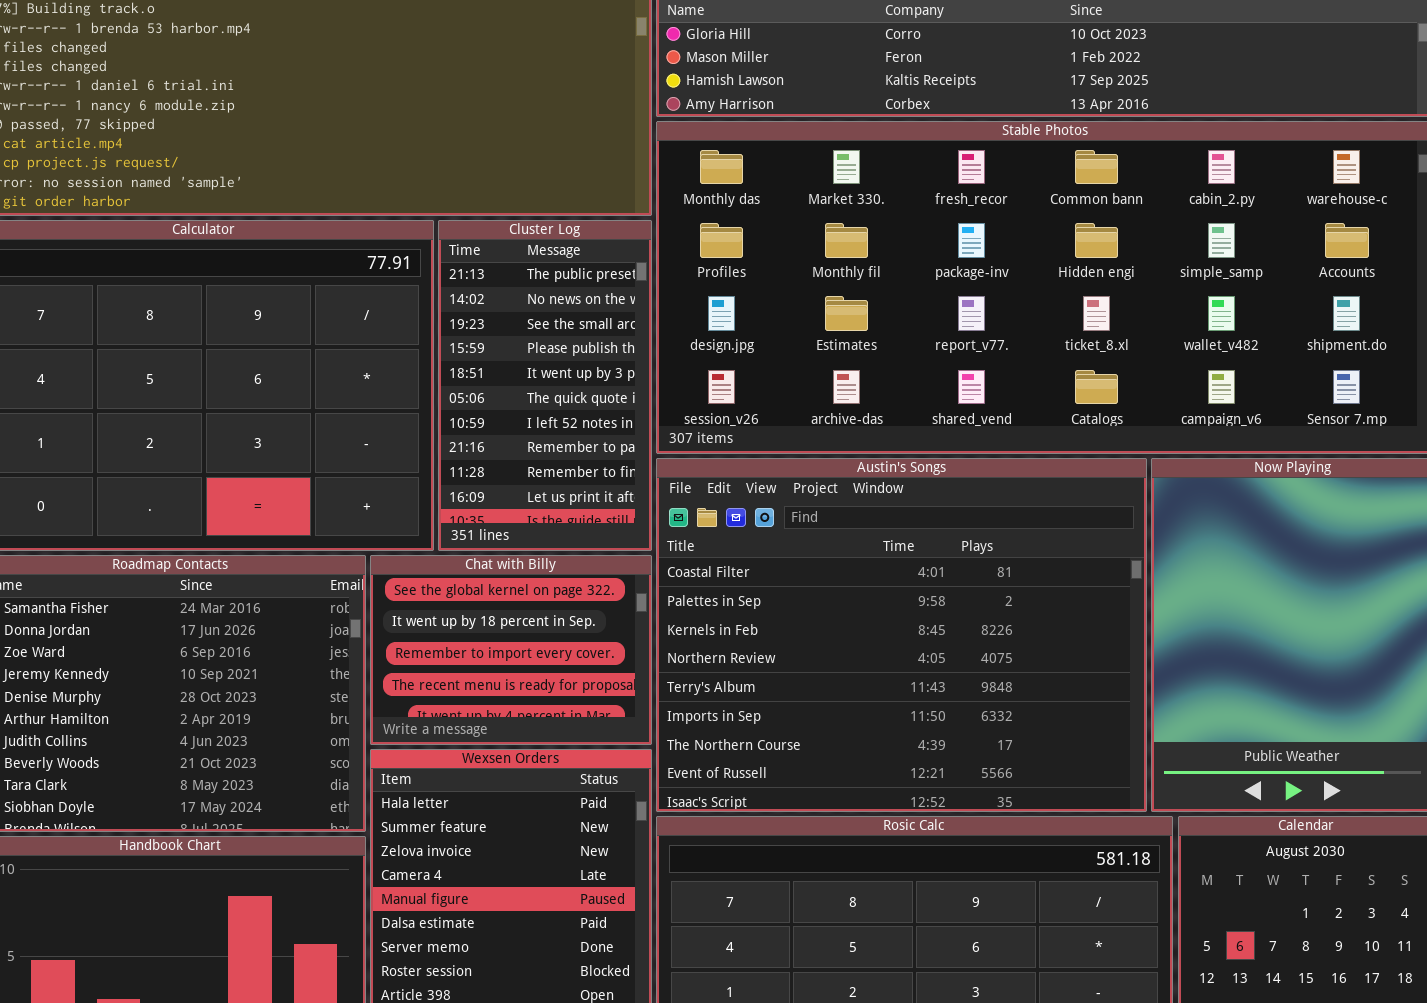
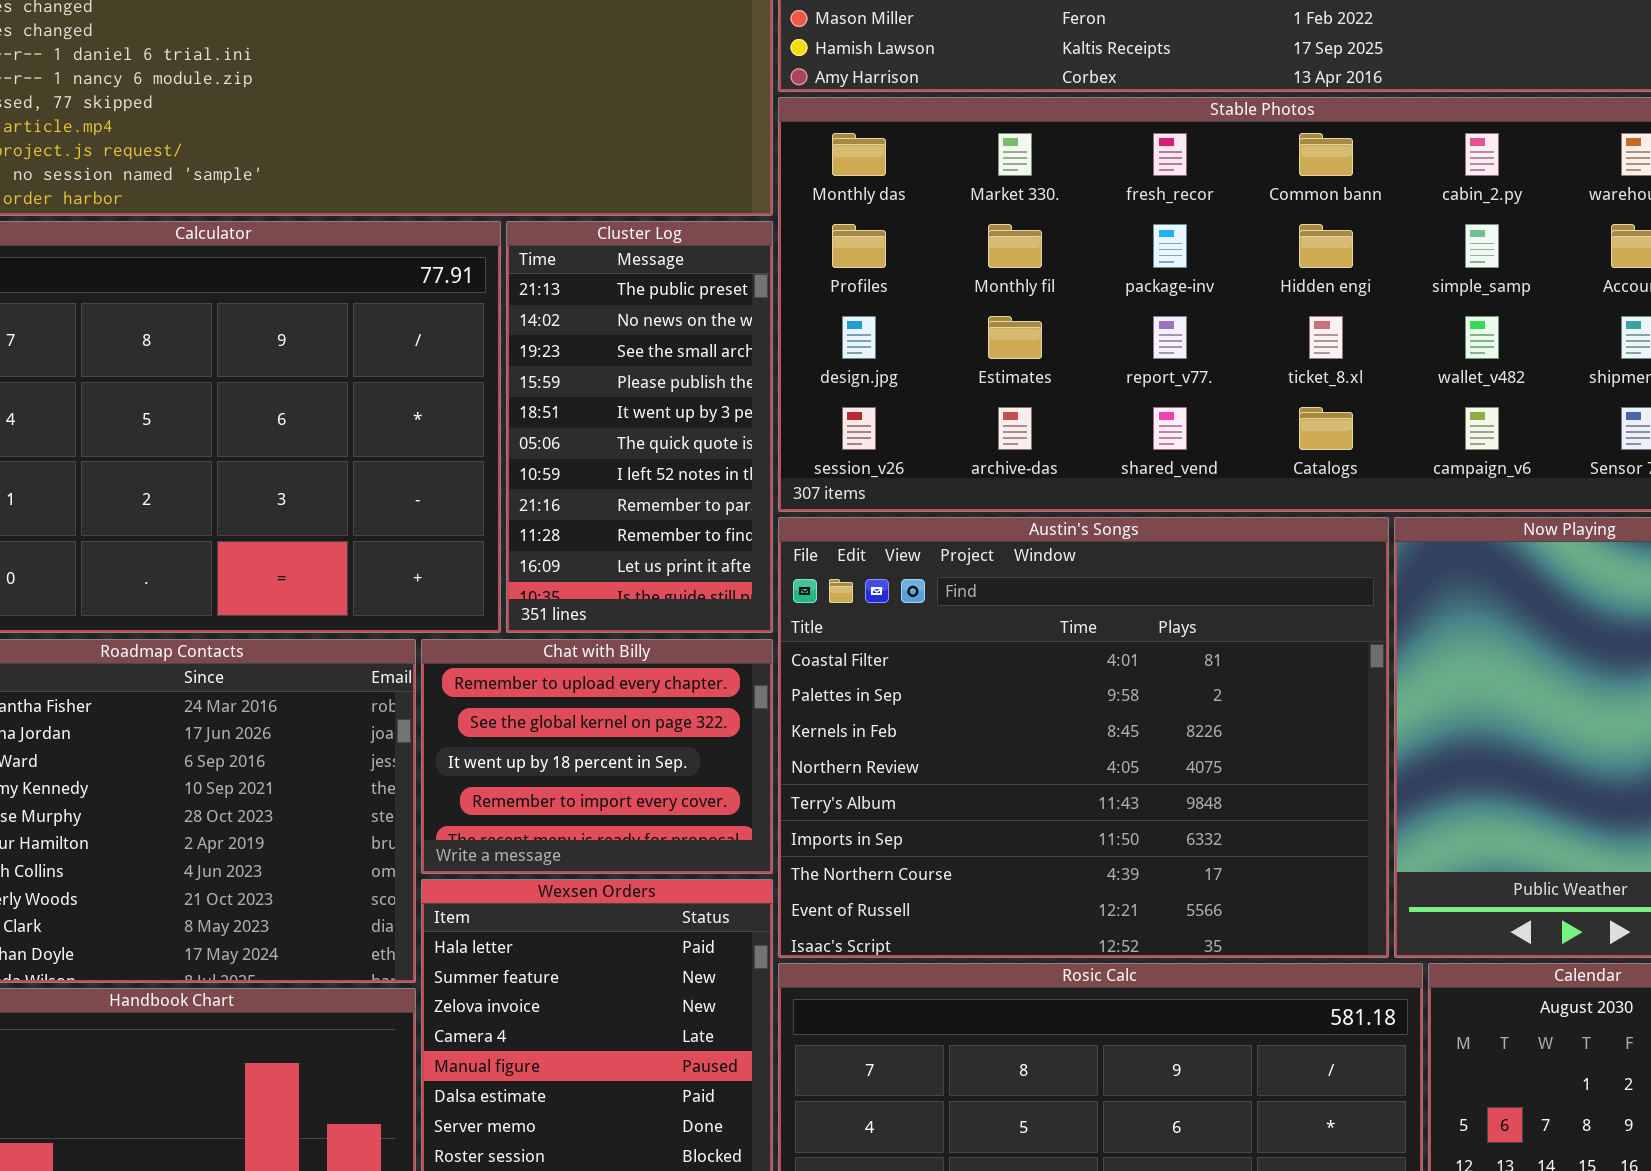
Chat with Billy: [370,555,652,745] -> [421,639,773,874], scrolled up 1 row

